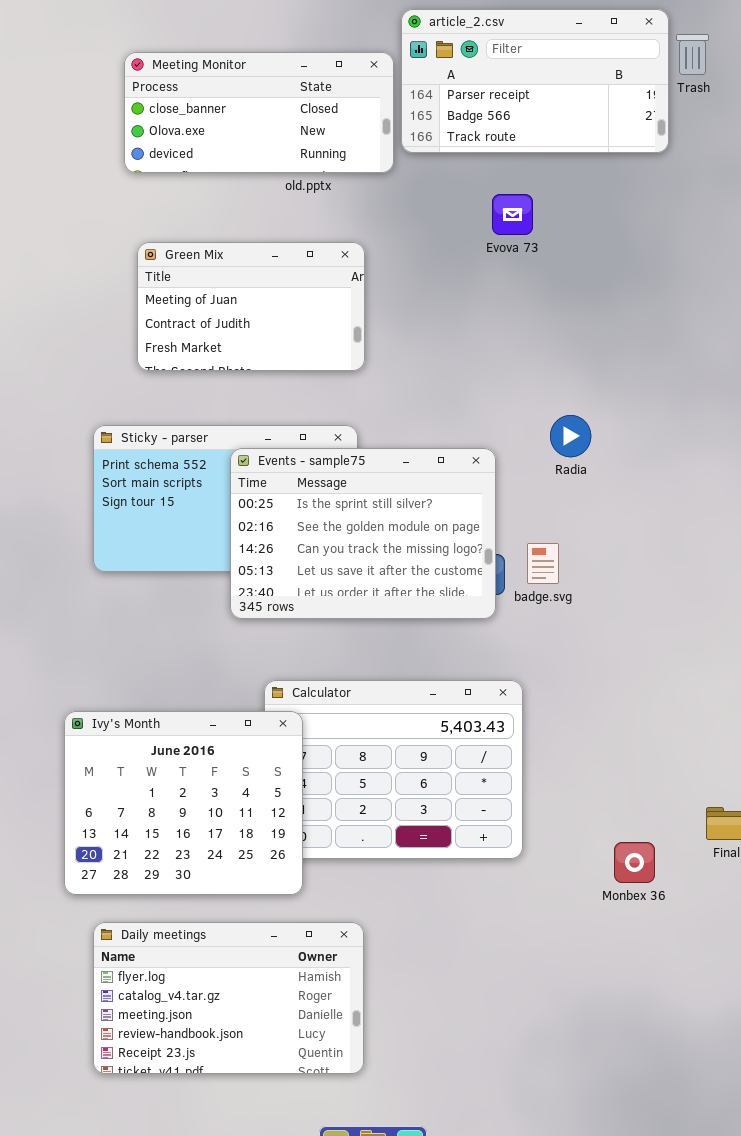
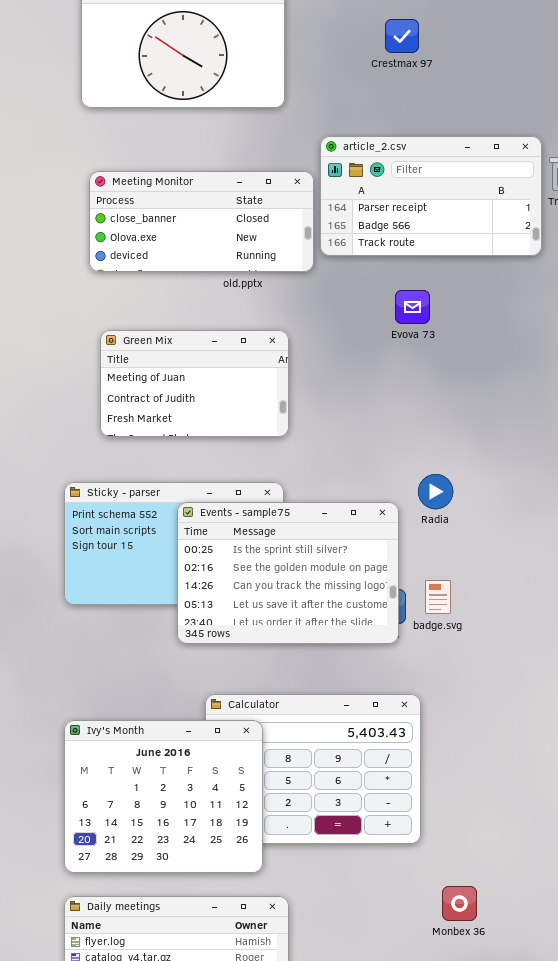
Radia: [550,415,591,457] -> [418,474,453,509], moved
Ivy's Month: [64,711,303,895] -> [64,720,263,873], moved
Monbex 36: [614,842,655,883] -> [442,886,477,921], moved

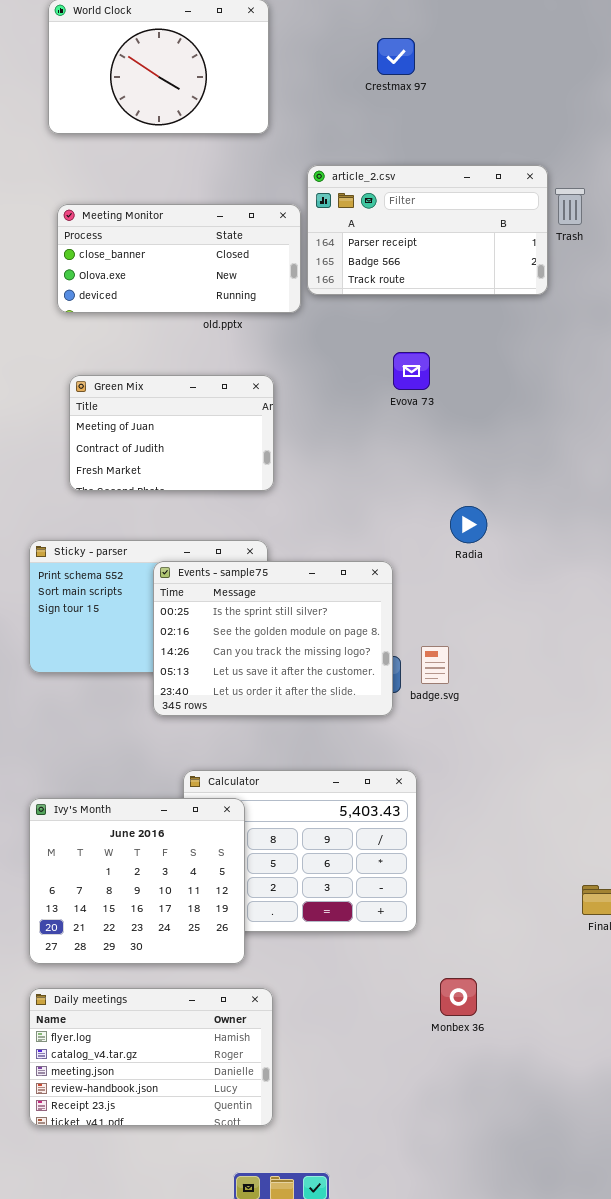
Evova 73: [395,290,430,324] -> [393,352,430,390], moved
Radia: [418,474,453,509] -> [450,506,487,543], moved

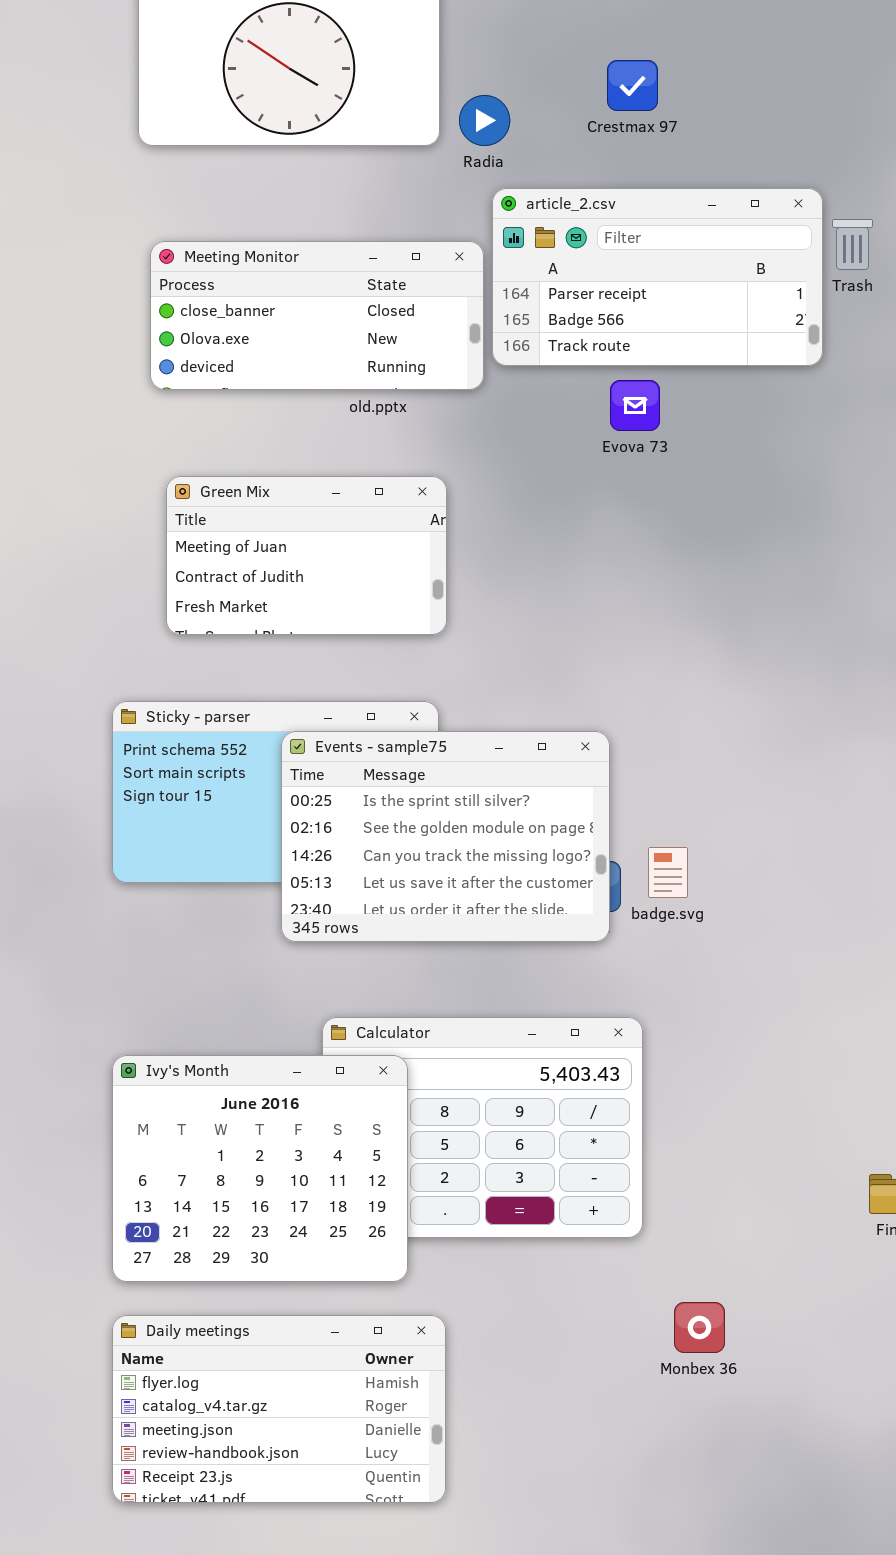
Crestmax 97: [377,38,415,75] -> [607,60,658,111], moved
Evova 73: [393,352,430,390] -> [610,380,660,431], moved
Radia: [450,506,487,543] -> [459,95,510,146], moved

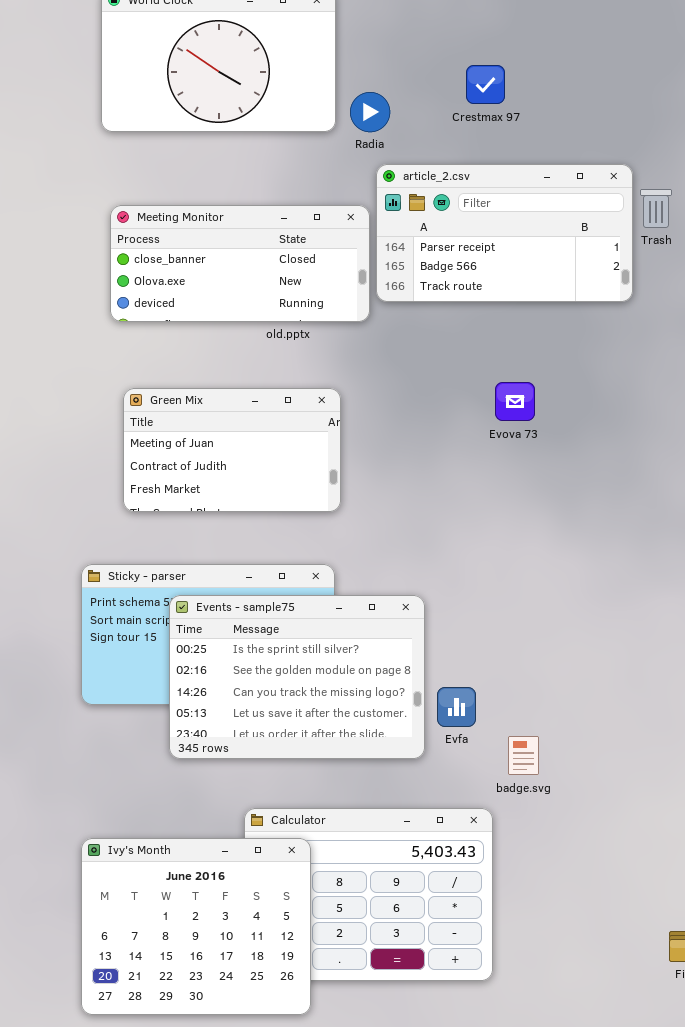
Evova 73: [610,380,660,431] -> [495,382,535,421], moved
Events - sample75: [281,731,610,942] -> [169,595,425,759], moved
badge.svg: [648,847,688,898] -> [508,736,539,775], moved

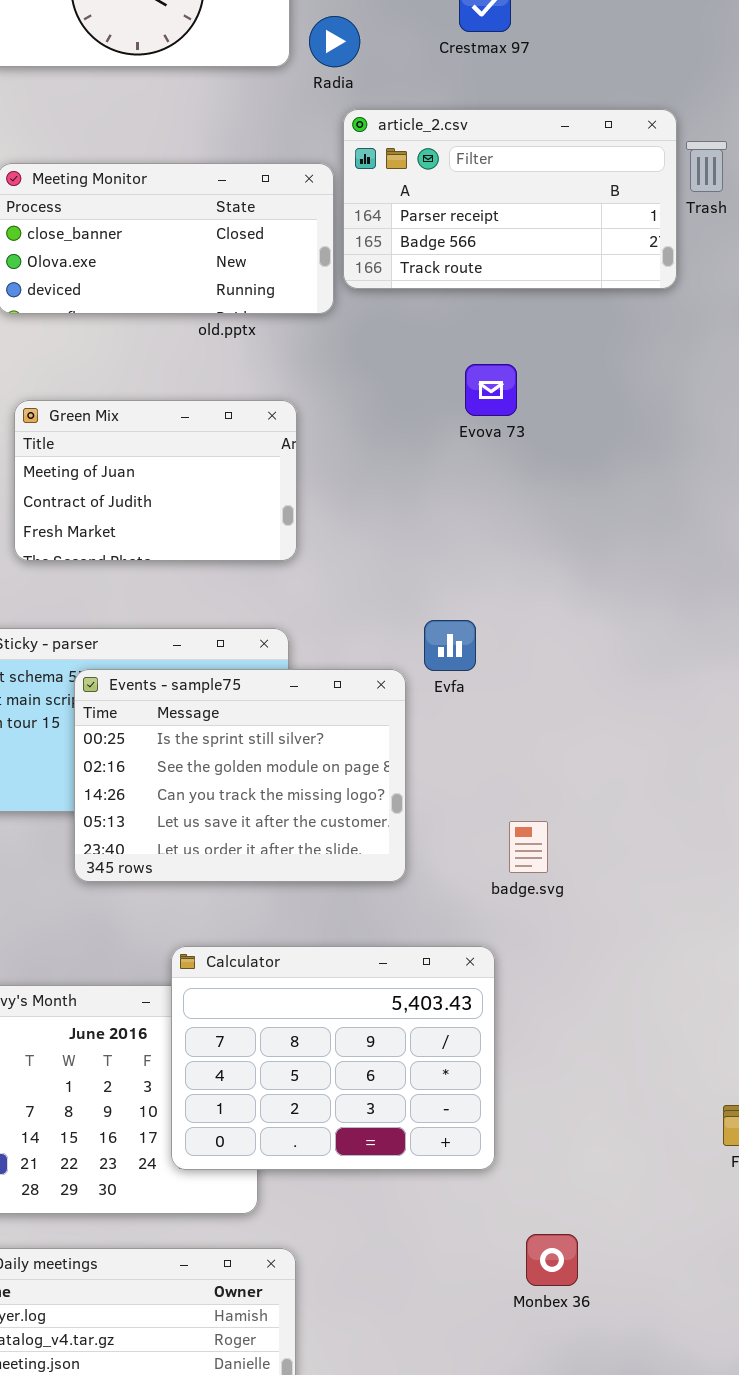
Evova 73: [495,382,535,421] -> [465,364,517,416], moved
Evfa: [437,687,476,727] -> [424,620,476,671], moved
badge.svg: [508,736,539,775] -> [509,821,548,873], moved
Calculator: [244,808,493,981] -> [171,946,495,1170], raised

